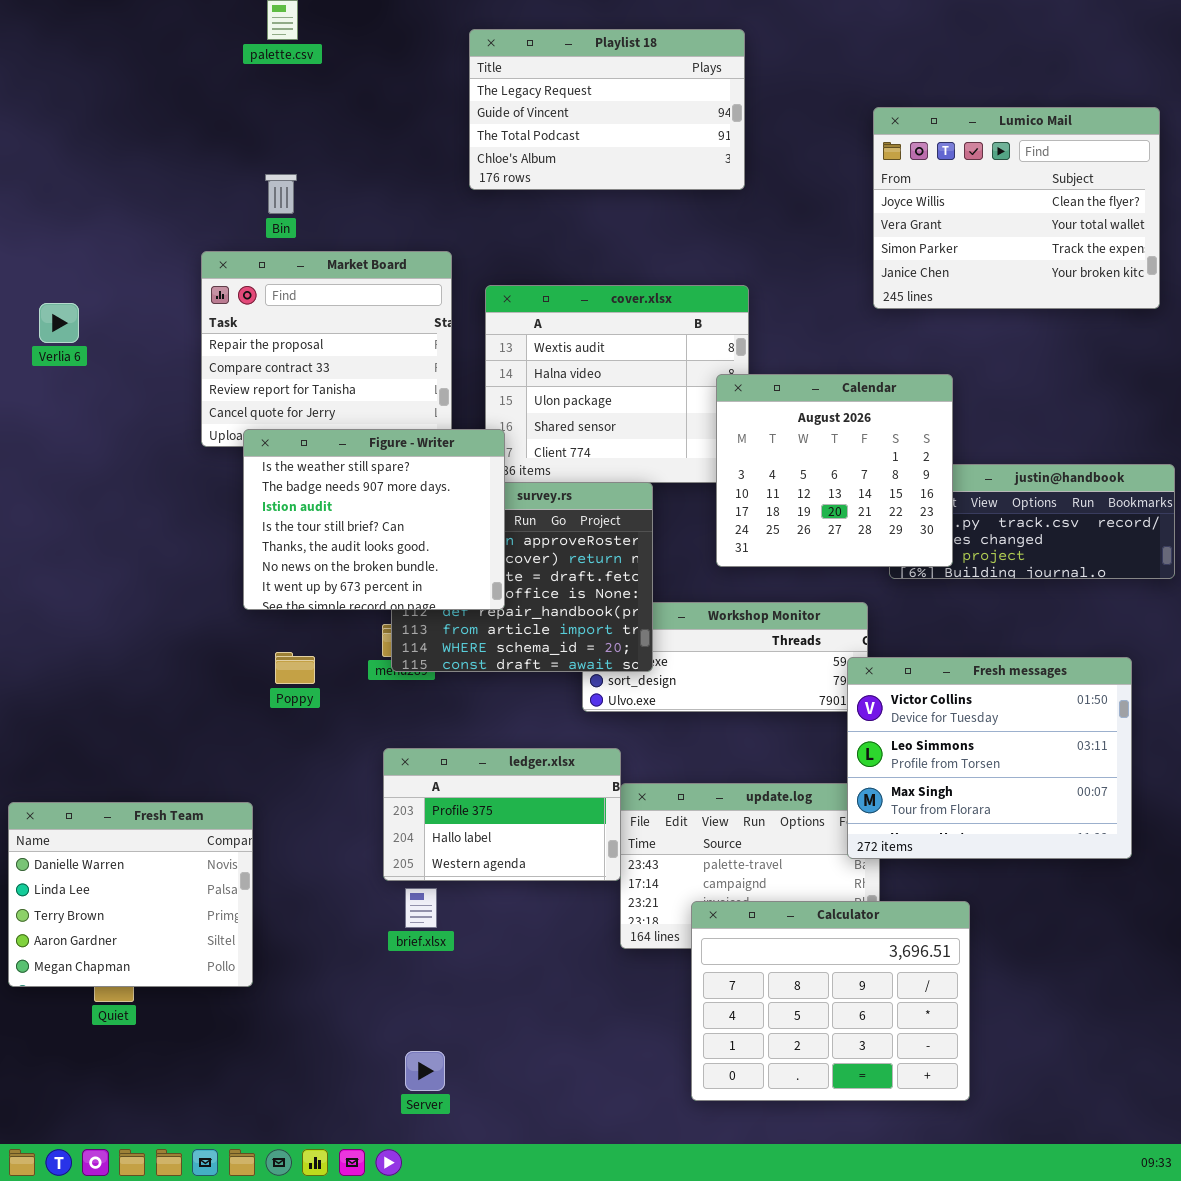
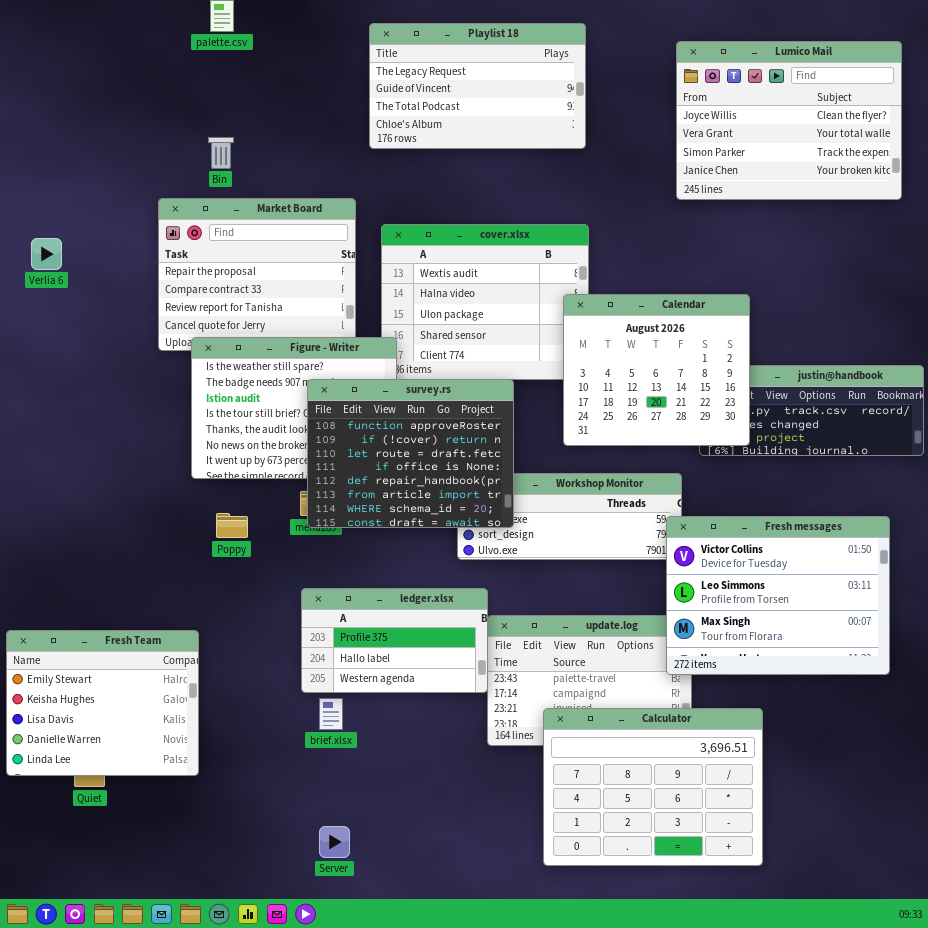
Lumico Mail: [873,107,1160,309] -> [676,41,902,200], moved
survey.rs: [391,482,653,672] -> [307,379,514,528], raised
Fresh Team: [8,802,253,987] -> [6,630,199,776], scrolled up 3 rows

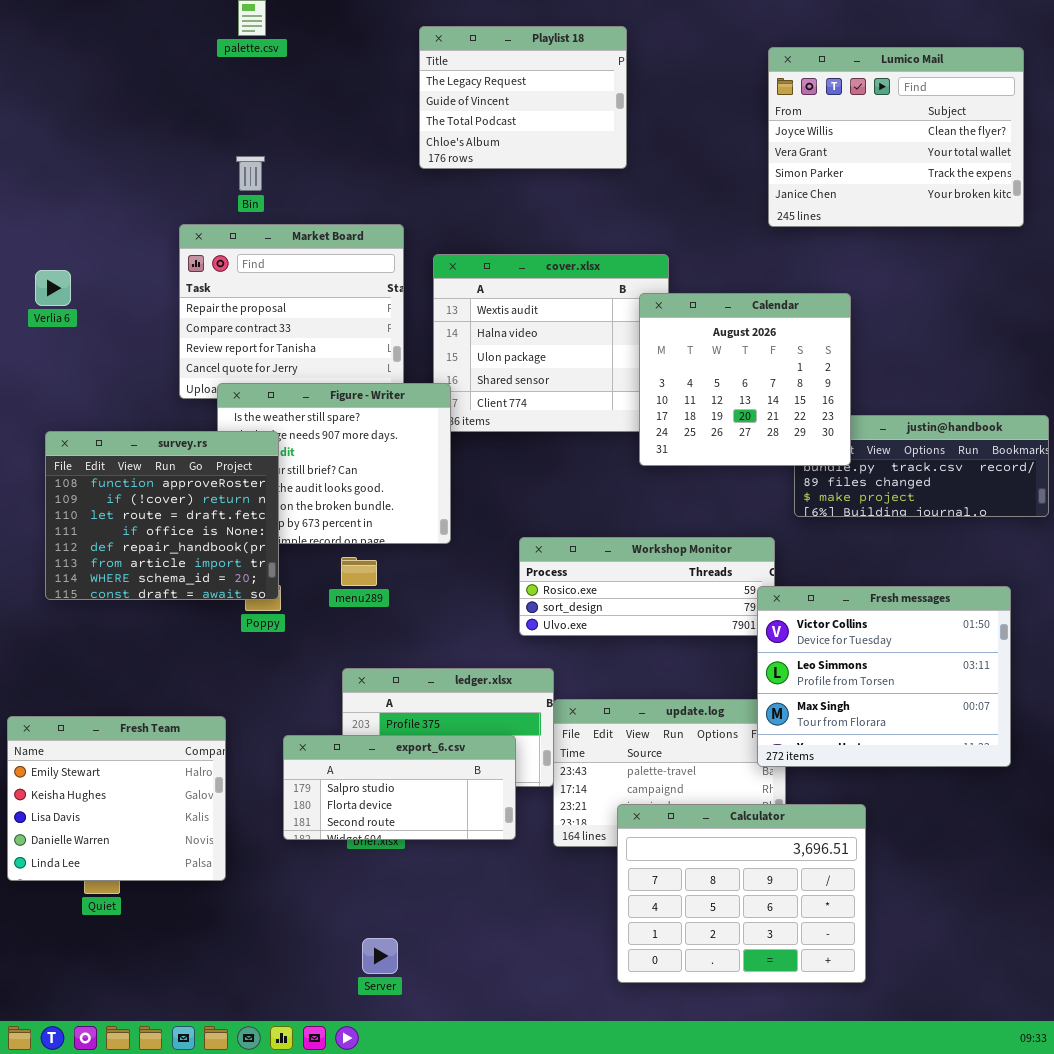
Playlist 18: [369,23,586,149] -> [419,26,627,169], resized
Calendar: [563,294,750,446] -> [639,293,851,466], moved
survey.rs: [307,379,514,528] -> [45,431,279,600], moved
export_6.csv: none -> [283,735,516,840], opened

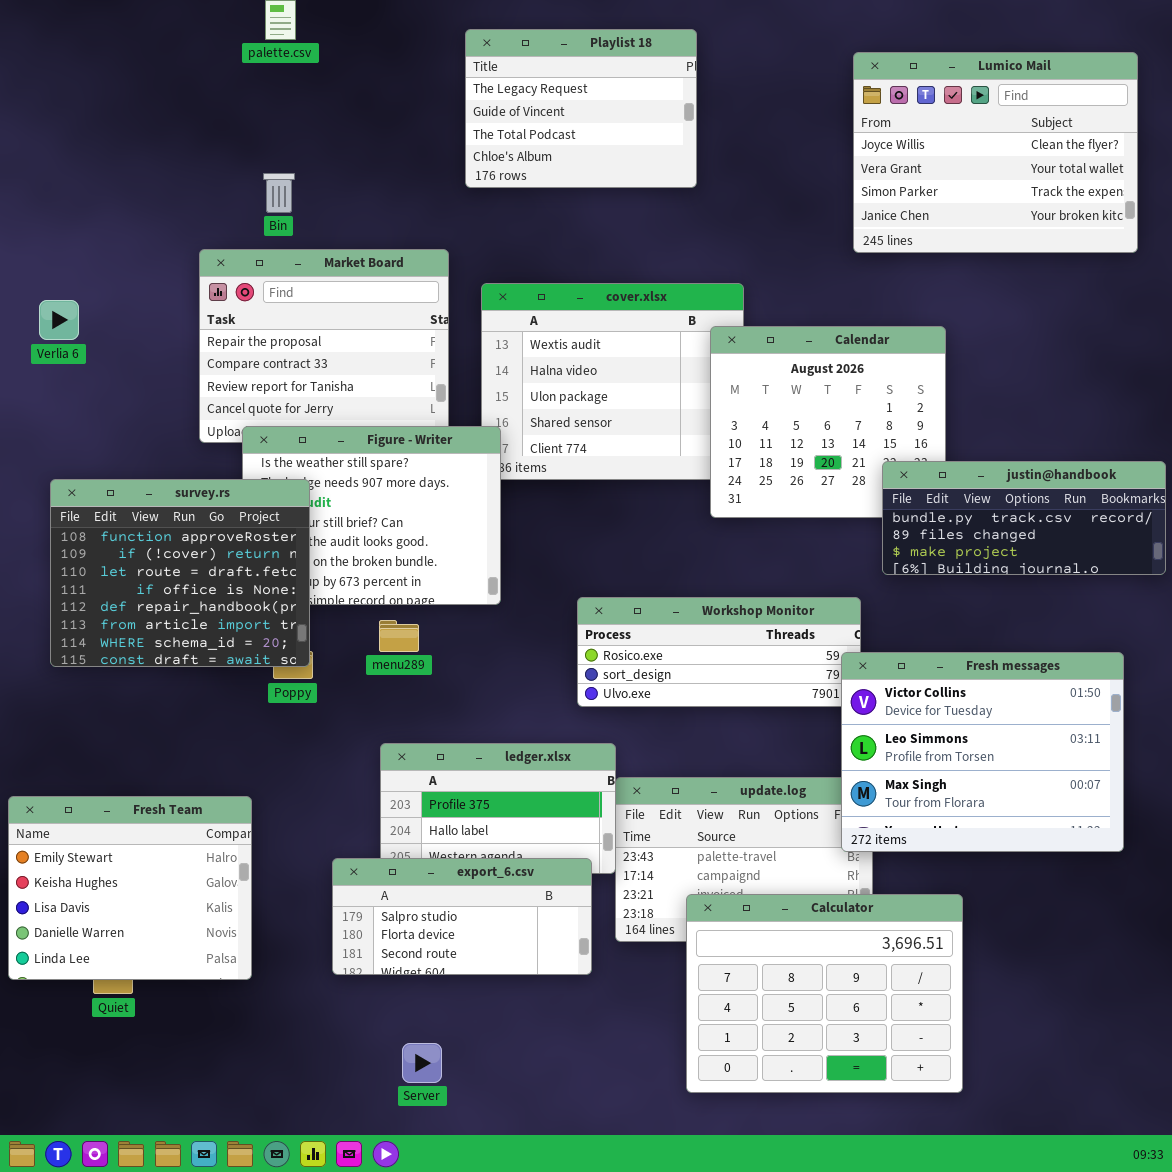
justin@handbook: [794,415,1049,517] -> [882,461,1166,575], raised
export_6.csv: [283,735,516,840] -> [332,858,592,975], moved

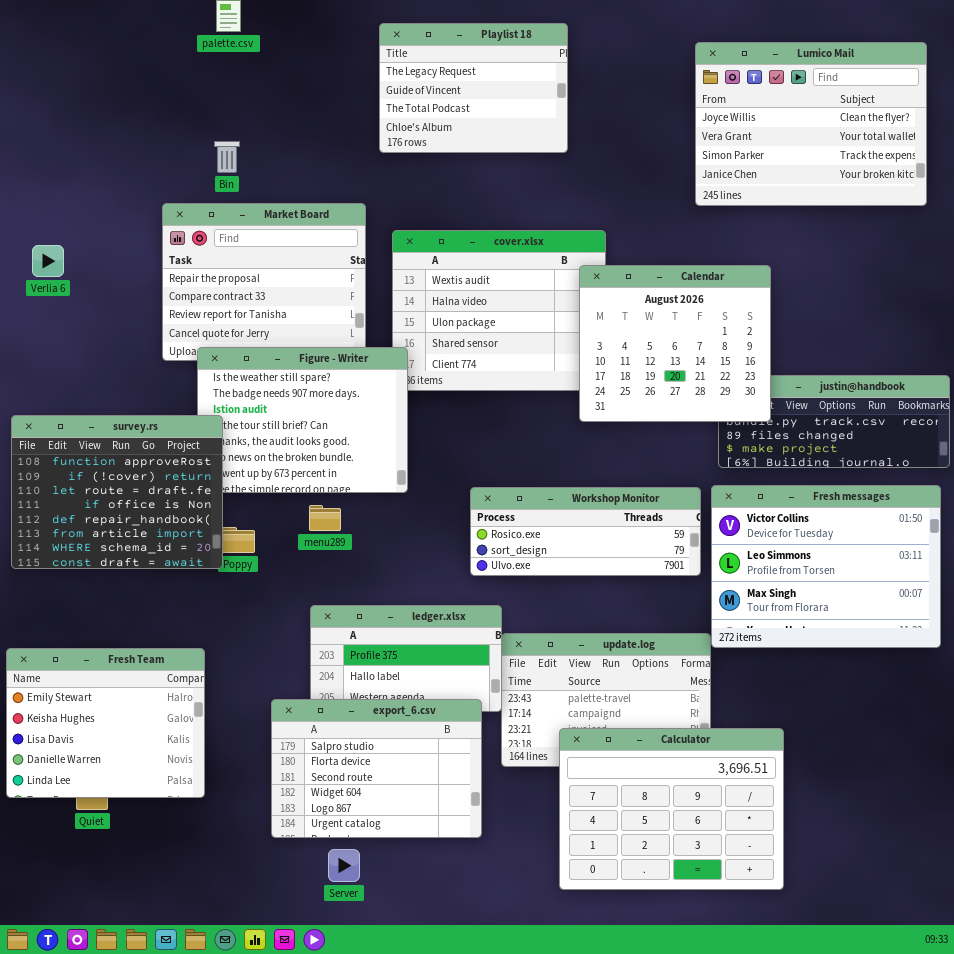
Calendar: [710,326,946,518] -> [579,265,771,422], raised
survey.rs: [50,479,310,667] -> [11,415,223,569], moved
Fresh messages: [841,652,1124,852] -> [711,485,941,648], moved
export_6.csv: [332,858,592,975] -> [271,699,482,838], resized

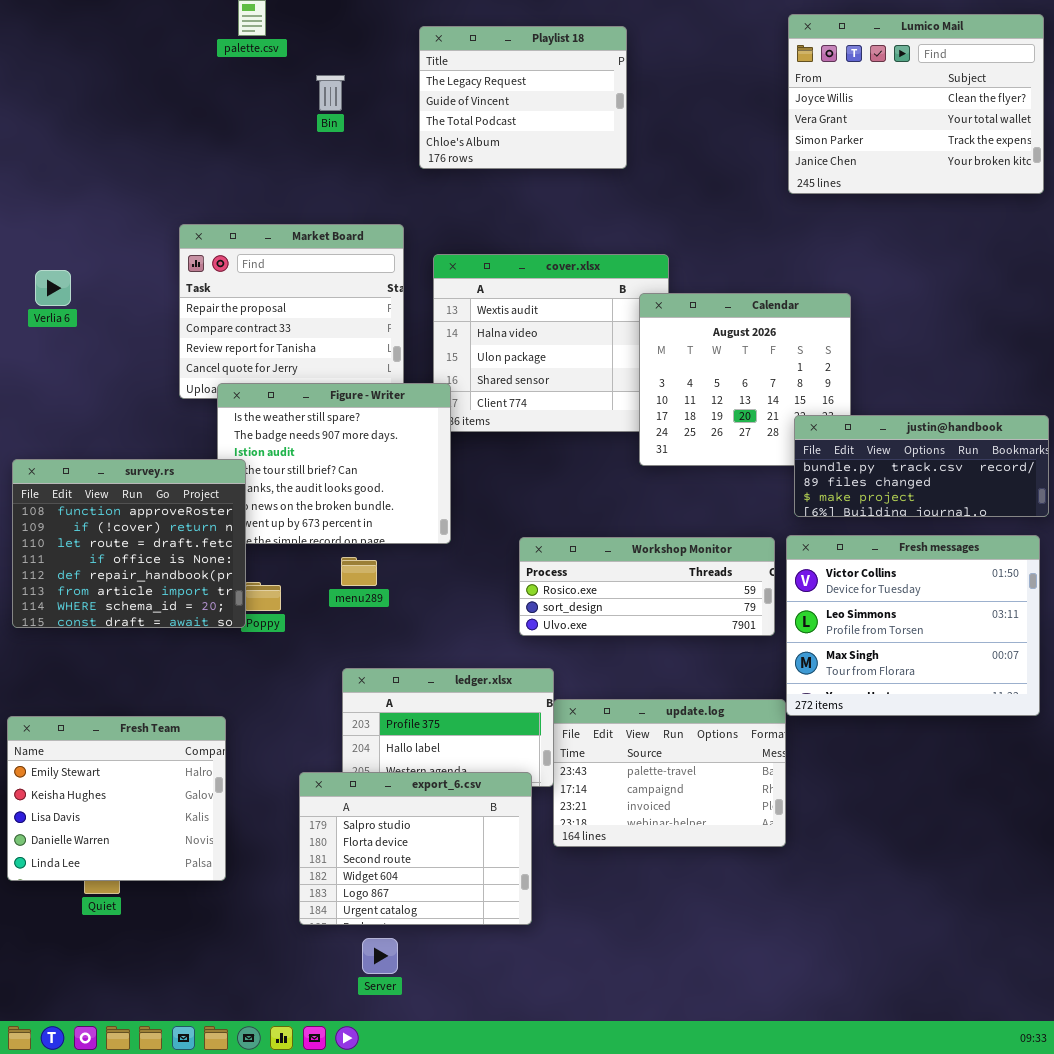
Lumico Mail: [695,42,927,206] -> [788,14,1044,194], moved
Bin: [214,141,240,173] -> [316,75,345,111], moved
justin@handbook: [718,375,950,468] -> [794,415,1049,517], raised
Calculator: [559,728,784,890] -> none, closed

